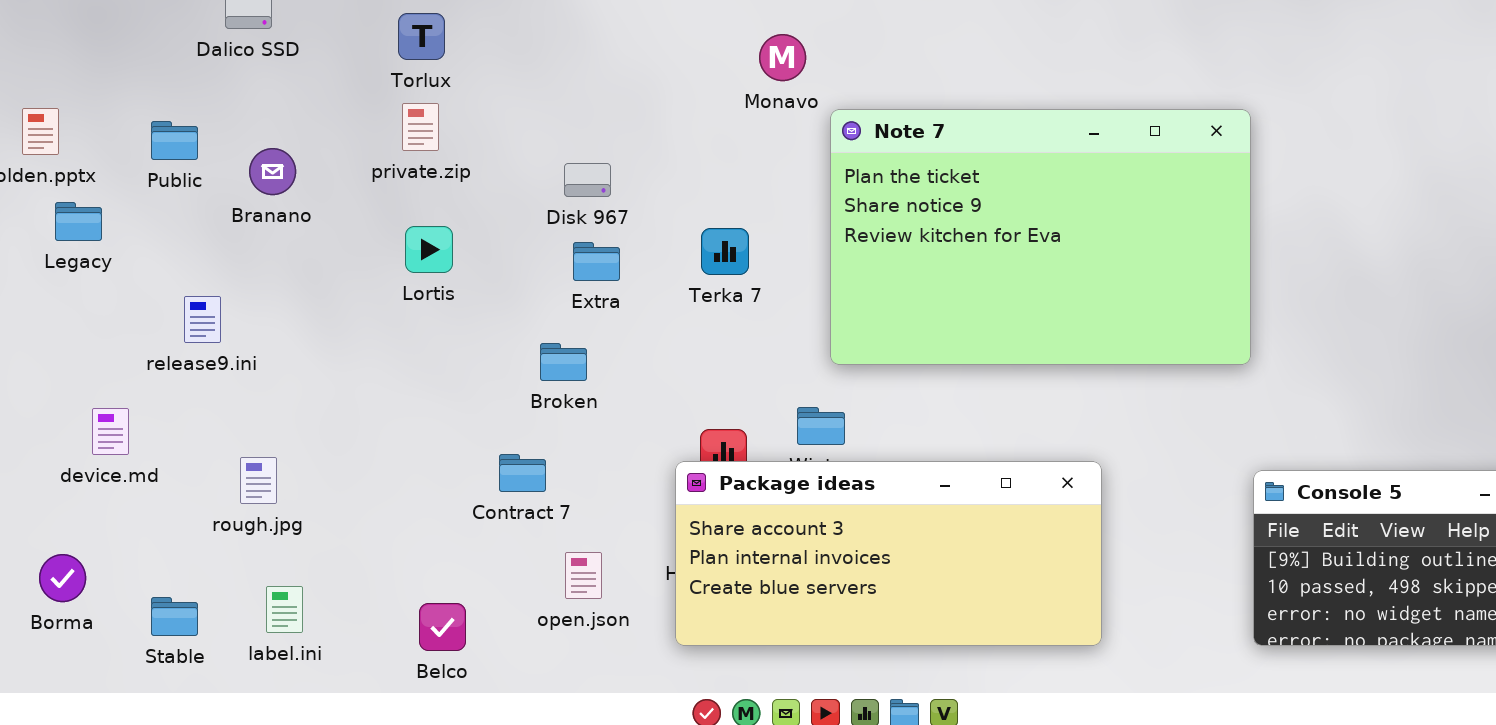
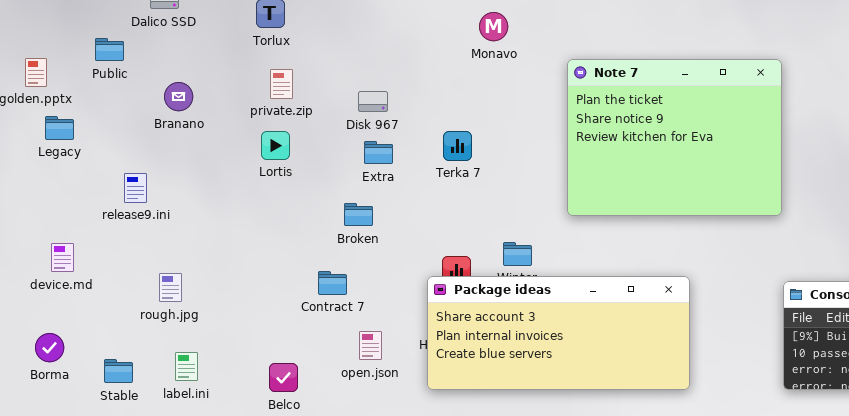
private.zip: [402,103,439,151] -> [270,69,293,99], moved
Note 7: [830,109,1251,365] -> [567,59,782,216], resized
Public: [151,121,198,160] -> [95,38,124,61], moved
device.md: [92,408,129,455] -> [51,243,74,272], moved

